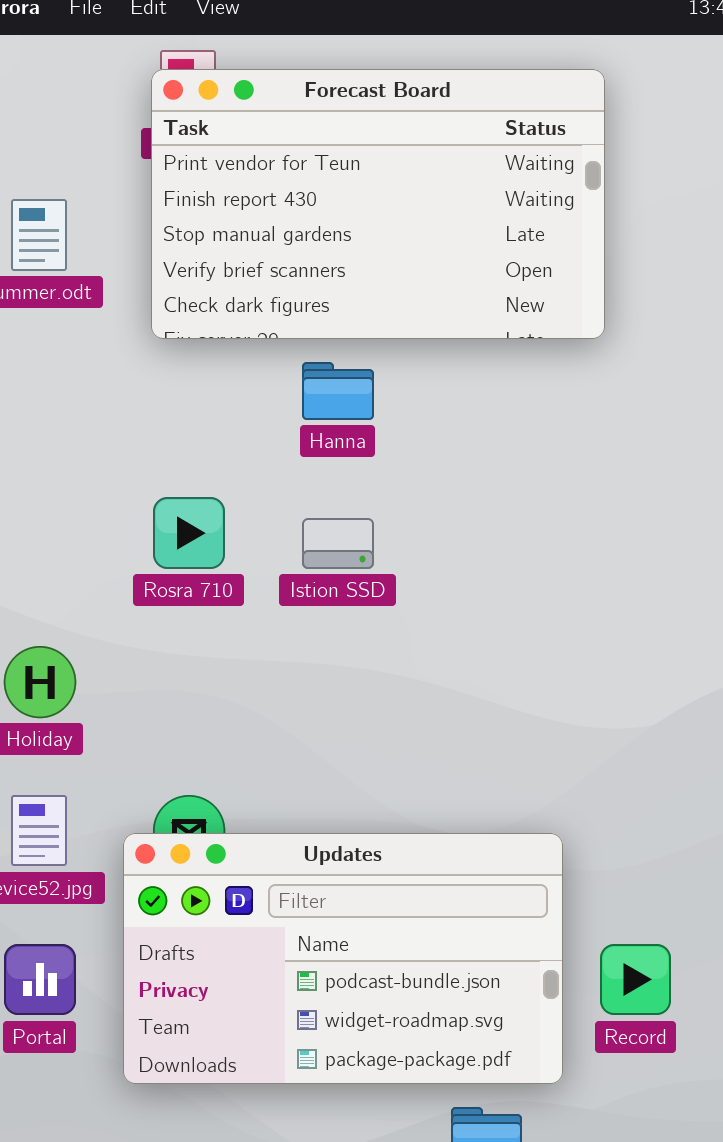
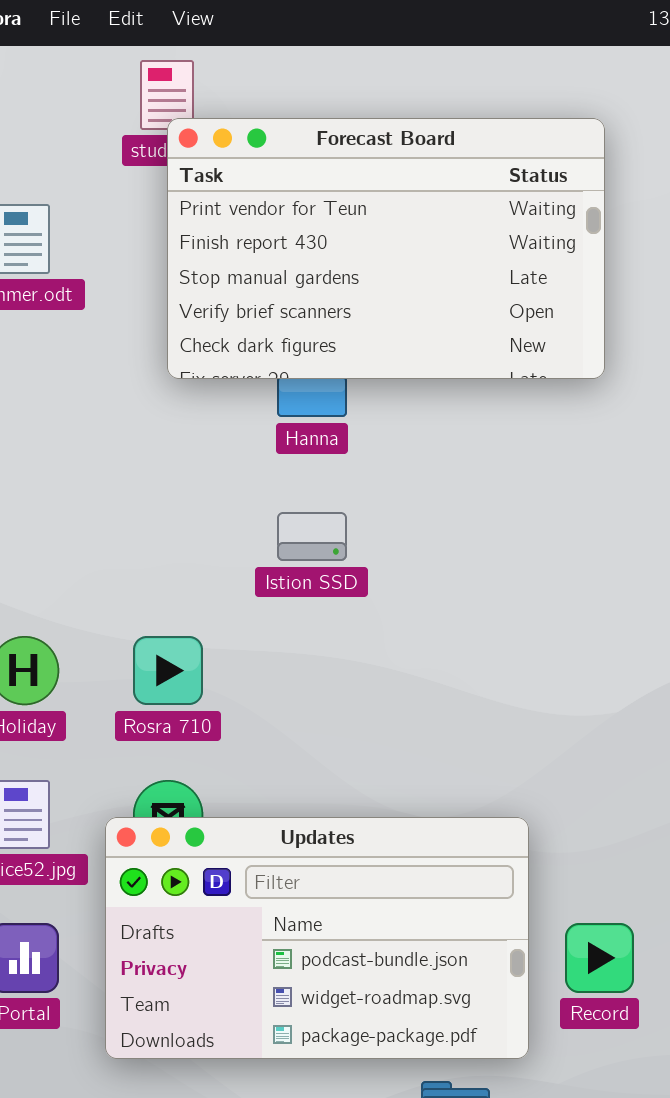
Forecast Board: [151,69,605,339] -> [167,118,605,379], moved
Rosra 710: [153,497,225,569] -> [133,636,203,705], moved

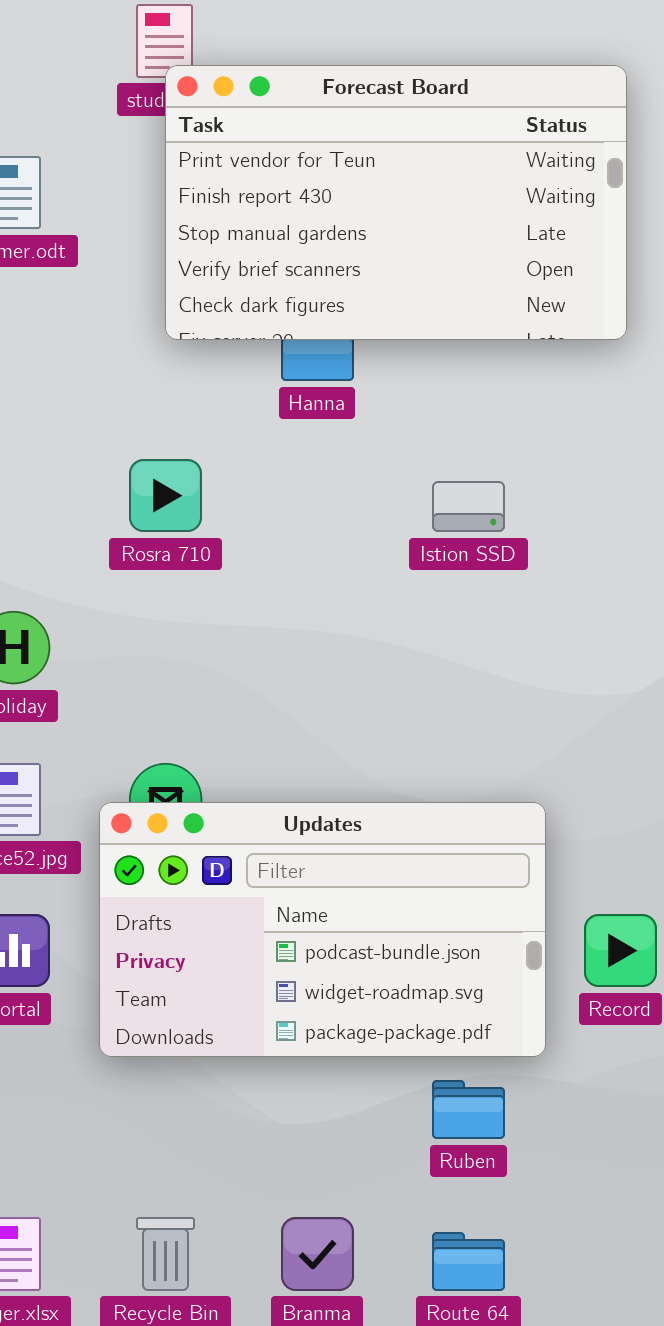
Istion SSD: [277,512,347,561] -> [432,481,505,532], moved
Rosra 710: [133,636,203,705] -> [129,459,202,532], moved

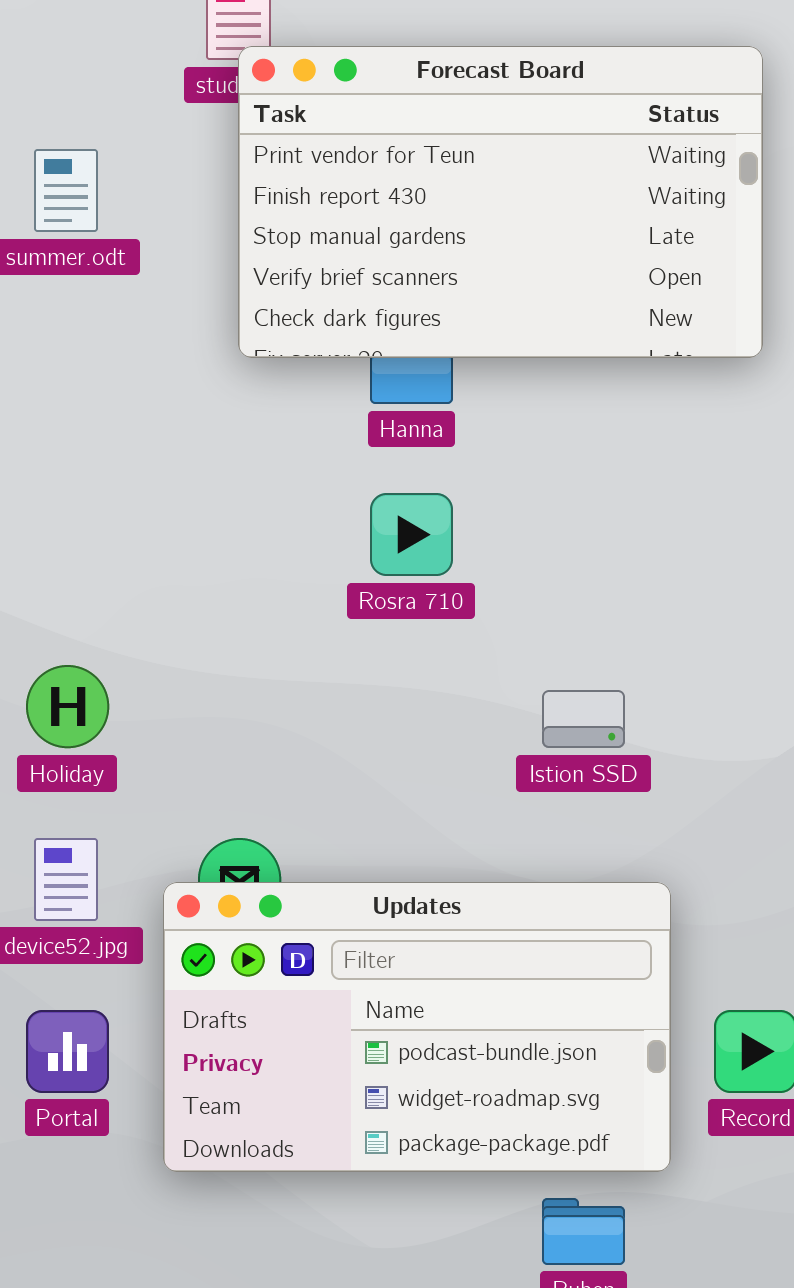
Rosra 710: [129,459,202,532] -> [370,493,453,576], moved
Istion SSD: [432,481,505,532] -> [542,690,625,748], moved

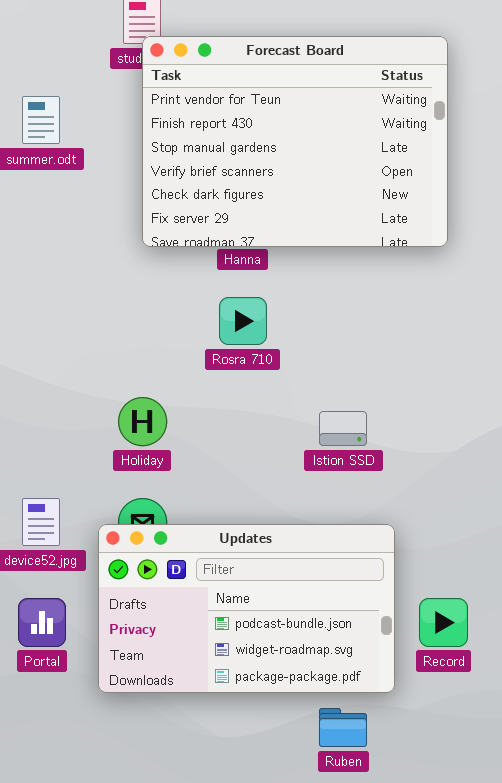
Forecast Board: [238,46,763,358] -> [142,36,448,247], resized
Holiday: [26,665,109,748] -> [118,397,167,446], moved

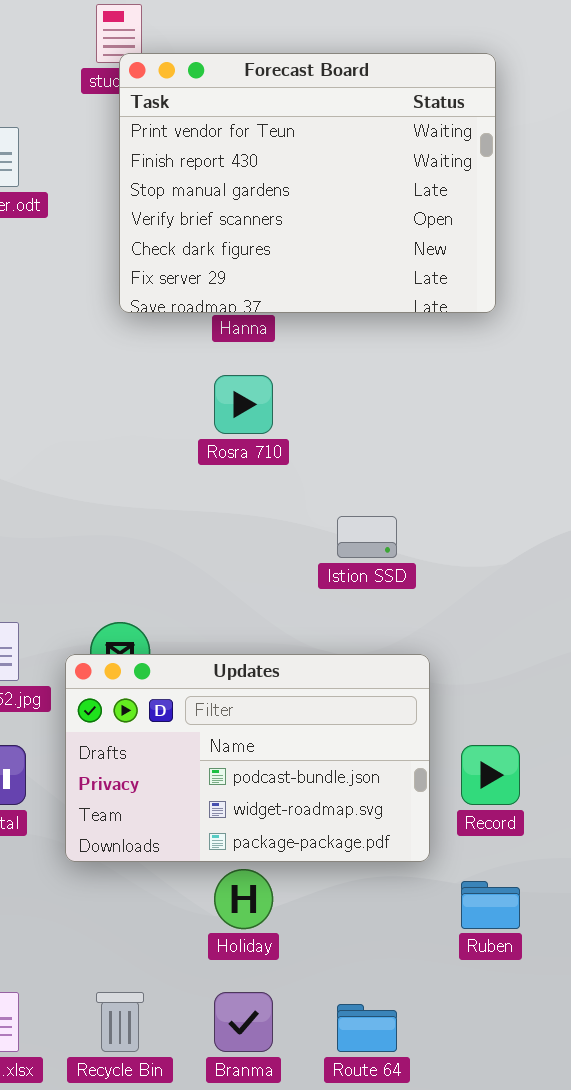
Holiday: [118,397,167,446] -> [214,869,273,929], moved
Ruben: [319,708,367,747] -> [461,881,520,929], moved

